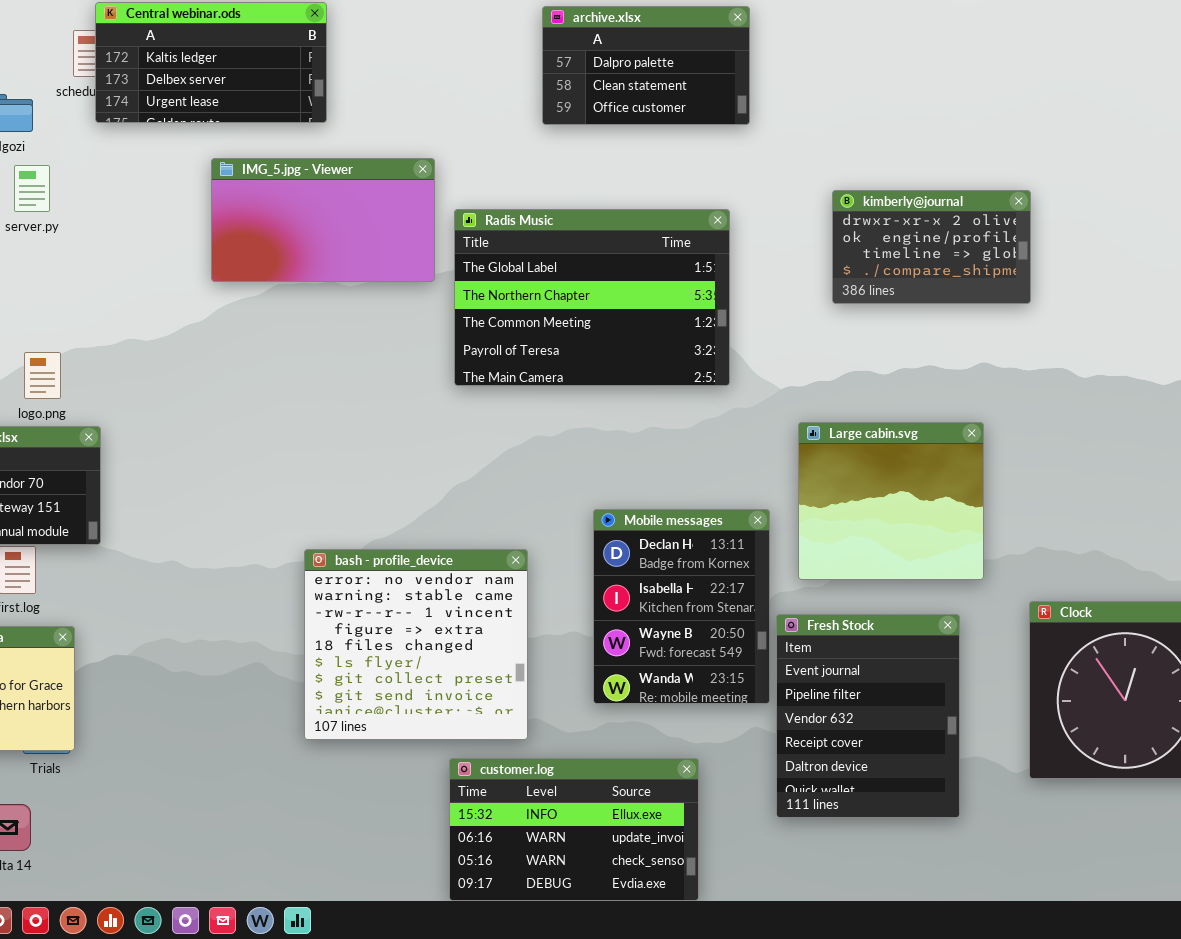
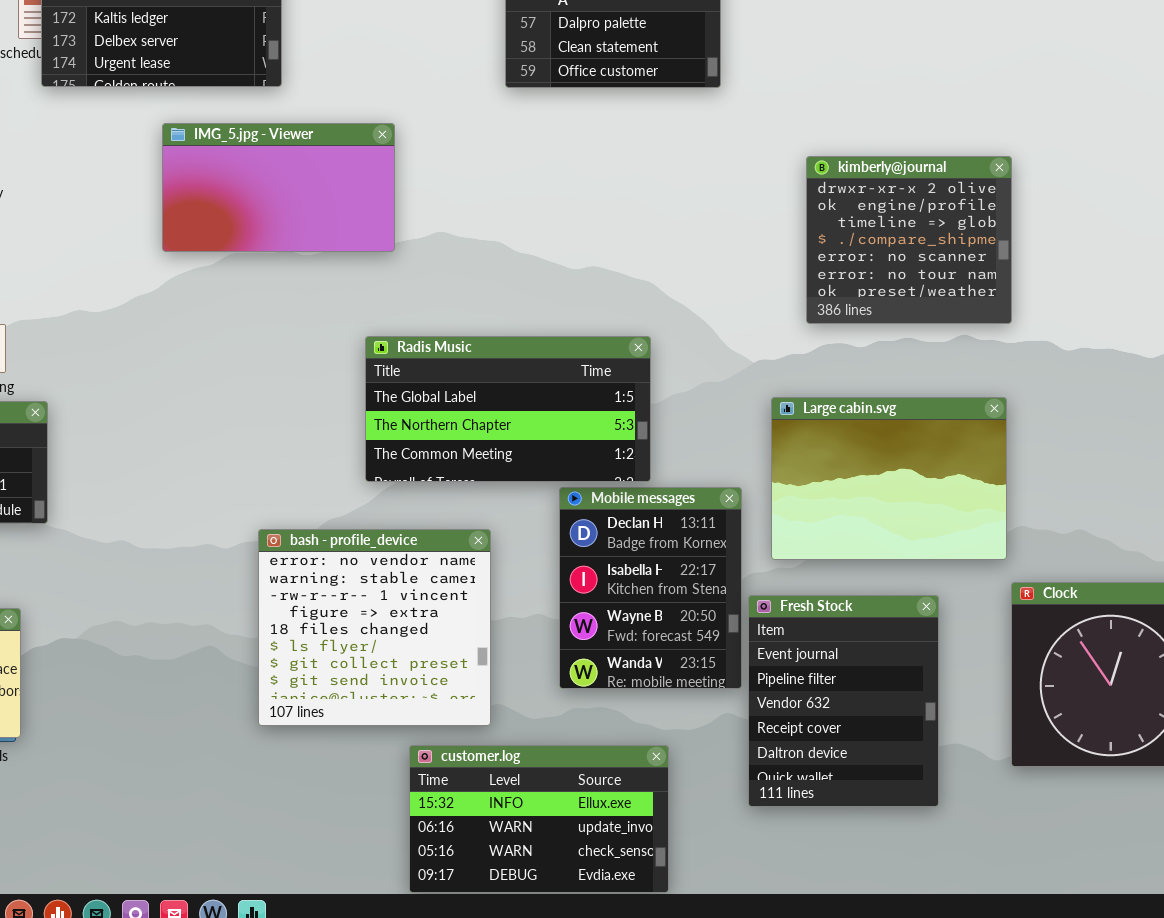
kimberly@journal: [832,190,1031,304] -> [806,156,1012,324], resized
Radis Music: [454,209,730,386] -> [365,336,651,482], moved, resized
Large cabin.svg: [798,422,984,580] -> [771,397,1007,560], resized

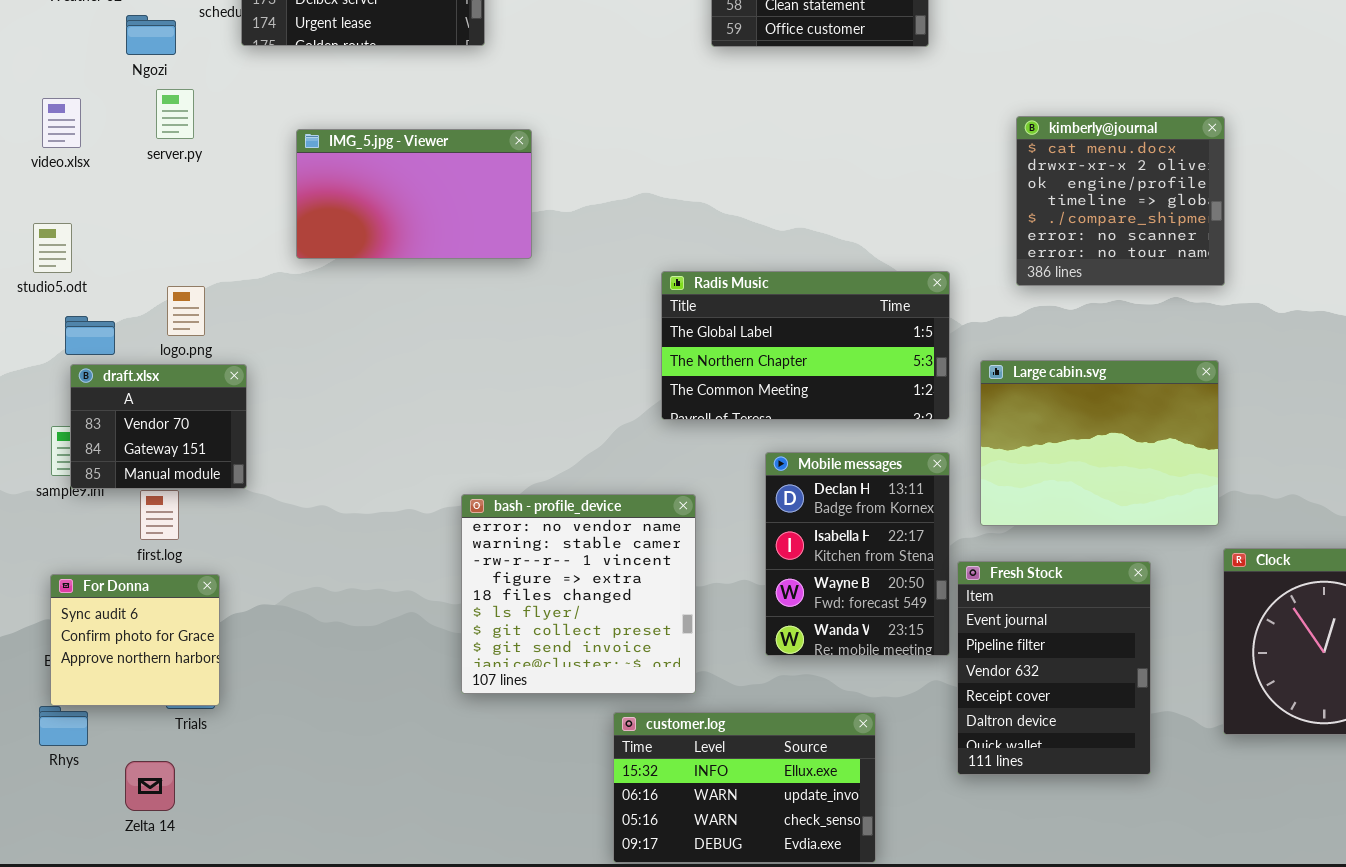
IMG_5.jpg - Viewer: [162,123,395,252] -> [296,129,532,259], moved
kimberly@journal: [806,156,1012,324] -> [1016,116,1225,286], scrolled up 1 row
Radis Music: [365,336,651,482] -> [661,271,950,420], moved

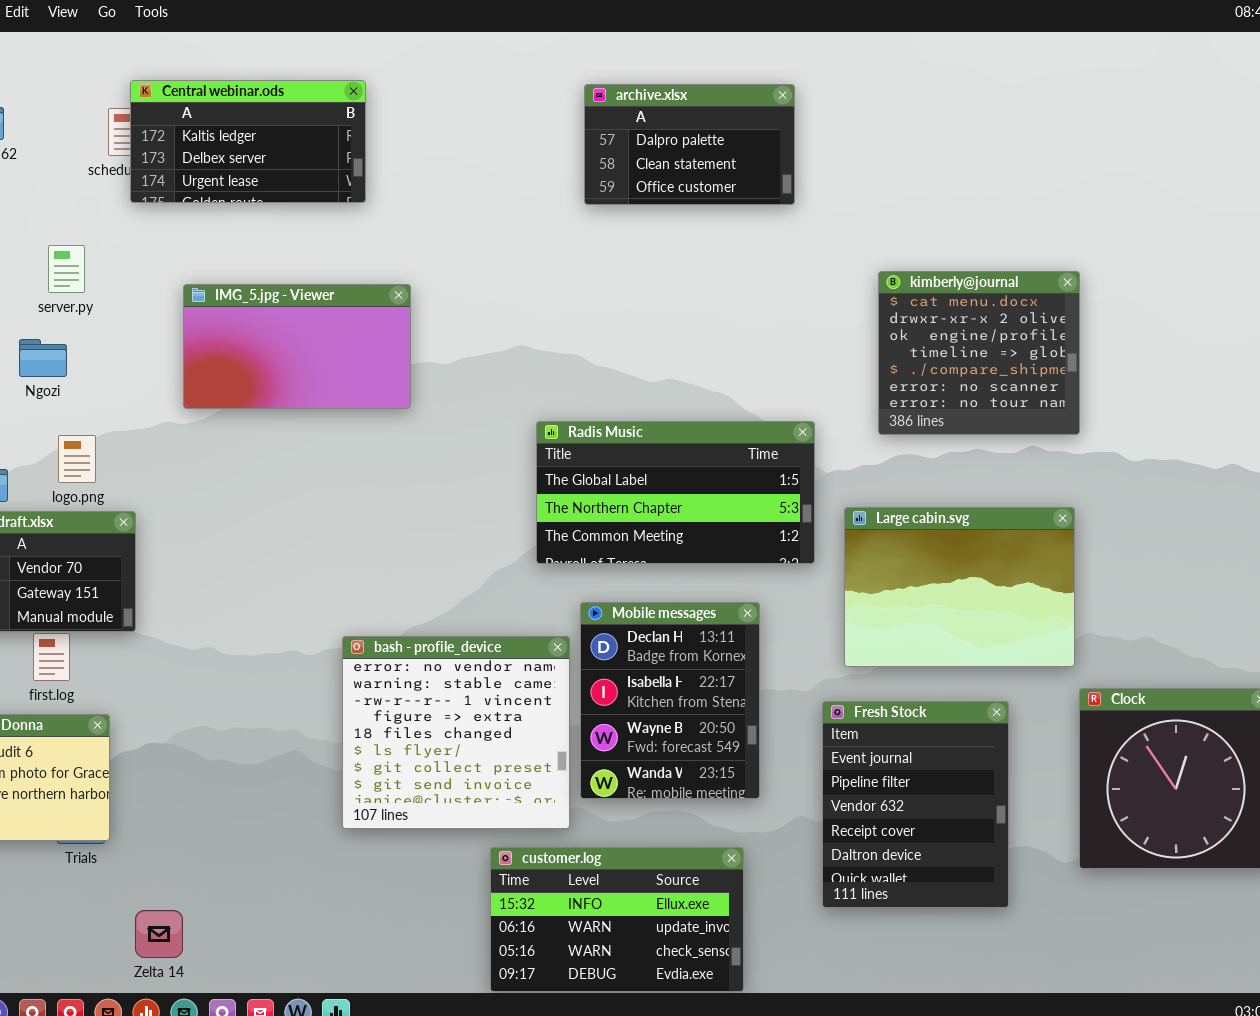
Ngozi: [126,15,176,55] -> [19,339,67,377], moved
Mobile messages: [765,452,950,656] -> [580,602,760,799], moved
Zelta 14: [125,761,175,811] -> [135,910,183,958], moved

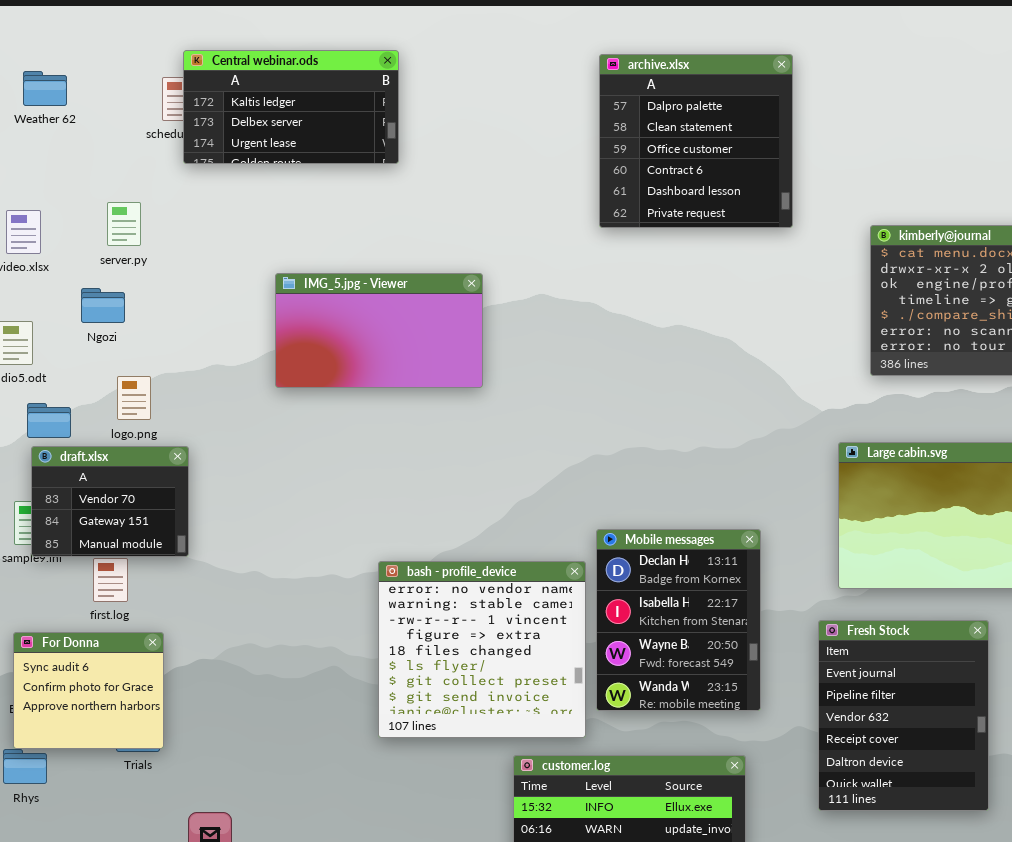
archive.xlsx: [584,84,795,205] -> [599,54,793,228], resized
IMG_5.jpg - Viewer: [183,284,411,409] -> [275,273,483,388], moved
Radis Music: [536,421,815,564] -> none, closed

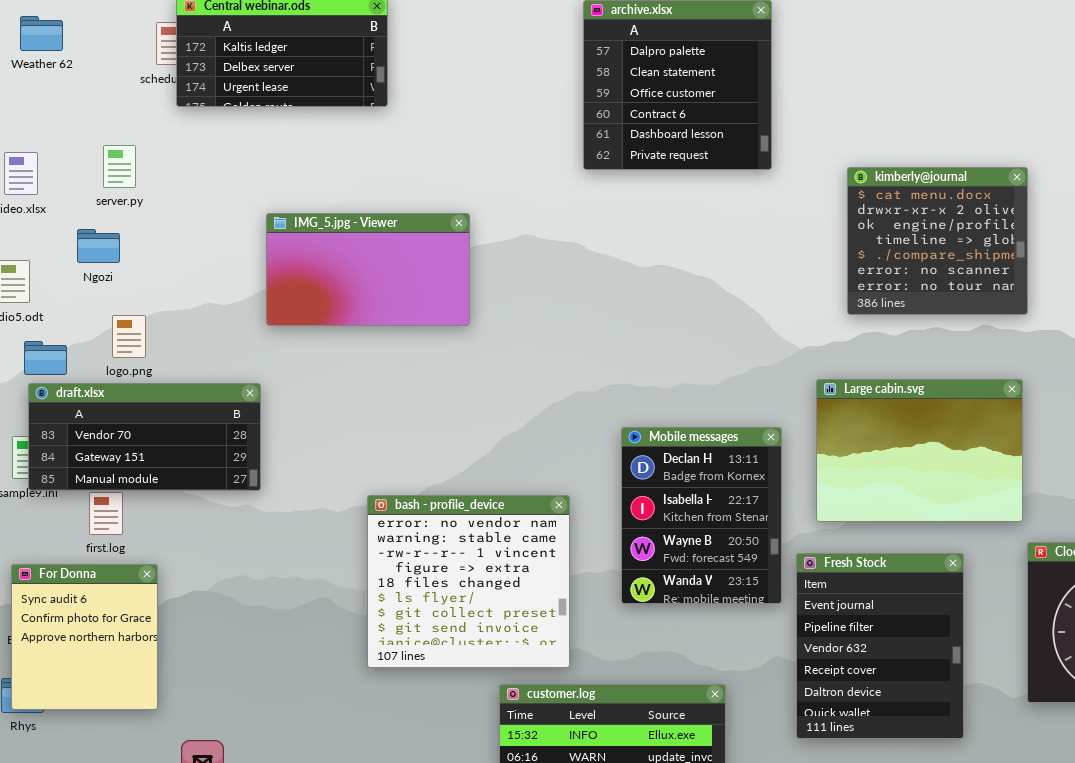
draft.xlsx: [31,446,189,557] -> [28,383,261,491], resized
Mobile messages: [596,529,761,711] -> [621,427,782,604], moved
For Donna: [13,632,164,749] -> [11,564,158,710], resized

